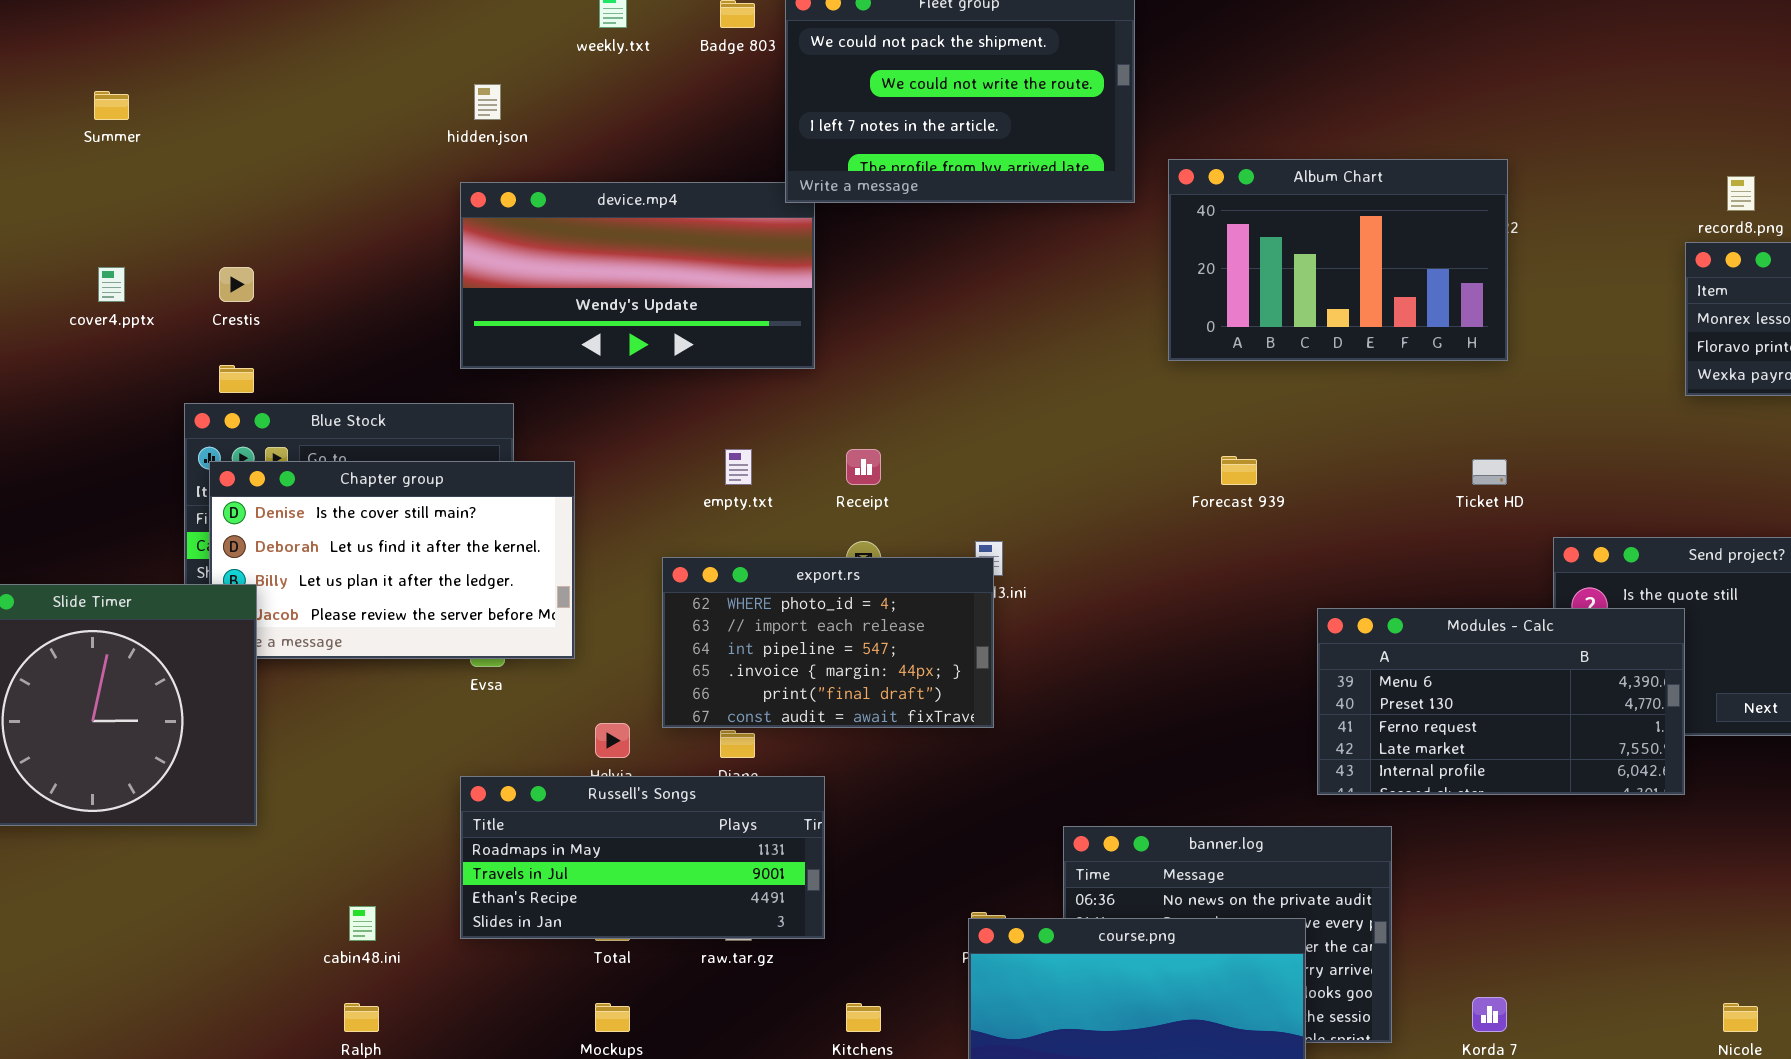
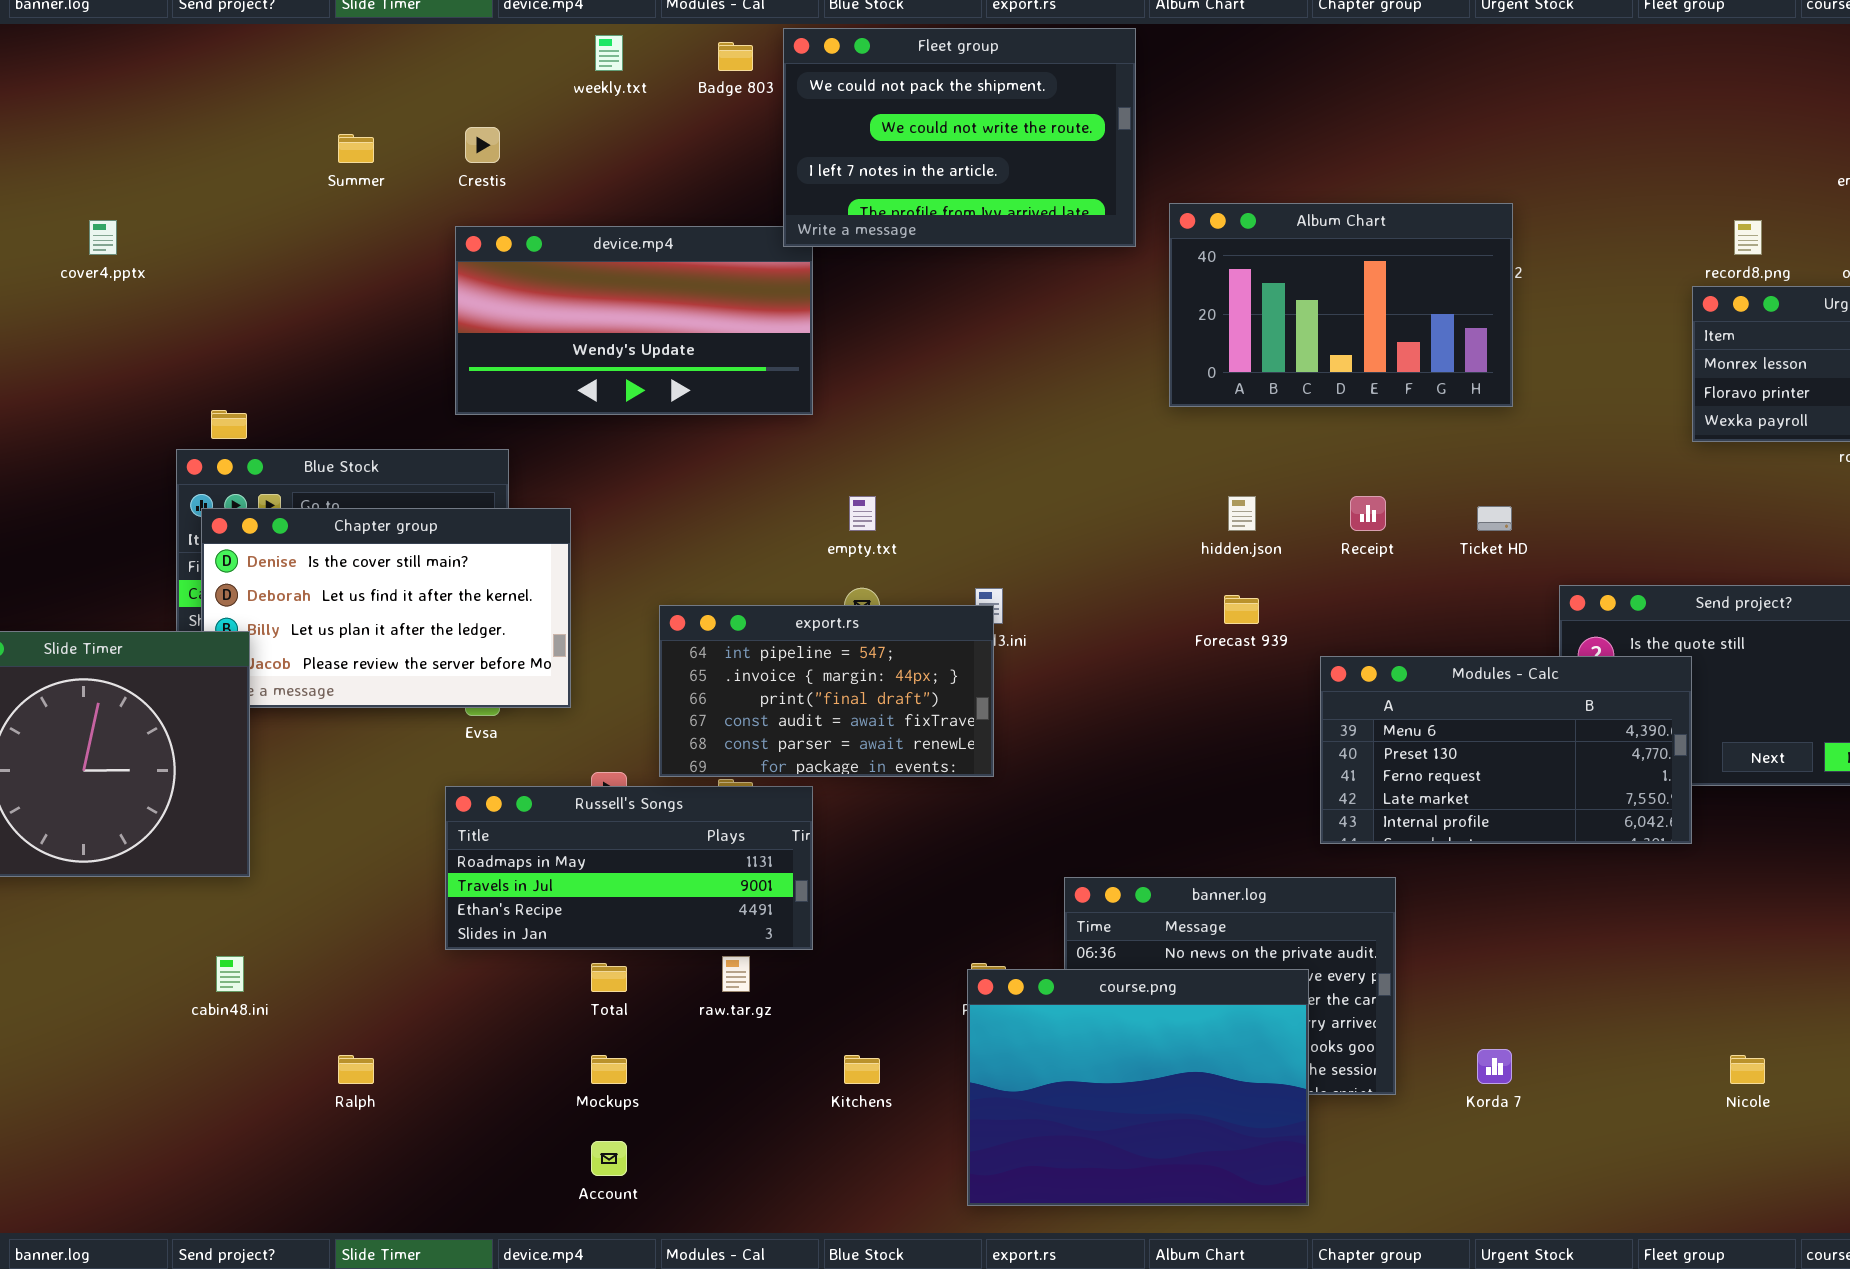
hidden.json: [474,84,501,120] -> [1228,496,1256,531], moved
Summer: [94,91,129,120] -> [338,134,374,163], moved
cover4.pptx: [98,267,125,302] -> [89,220,117,255], moved
Crestis: [219,267,254,302] -> [465,127,500,163], moved
empty.txt: [725,449,752,485] -> [849,496,876,531], moved
Receipt: [846,449,881,485] -> [1350,496,1386,531], moved
Forecast 939: [1221,456,1257,485] -> [1224,595,1259,624], moved
export.rs: [662,557,994,728] -> [659,605,994,777], scrolled down 2 rows
Russell's Songs: [460,776,825,939] -> [445,786,813,950], moved
cabin48.ini: [349,906,376,941] -> [216,956,244,992], moved

